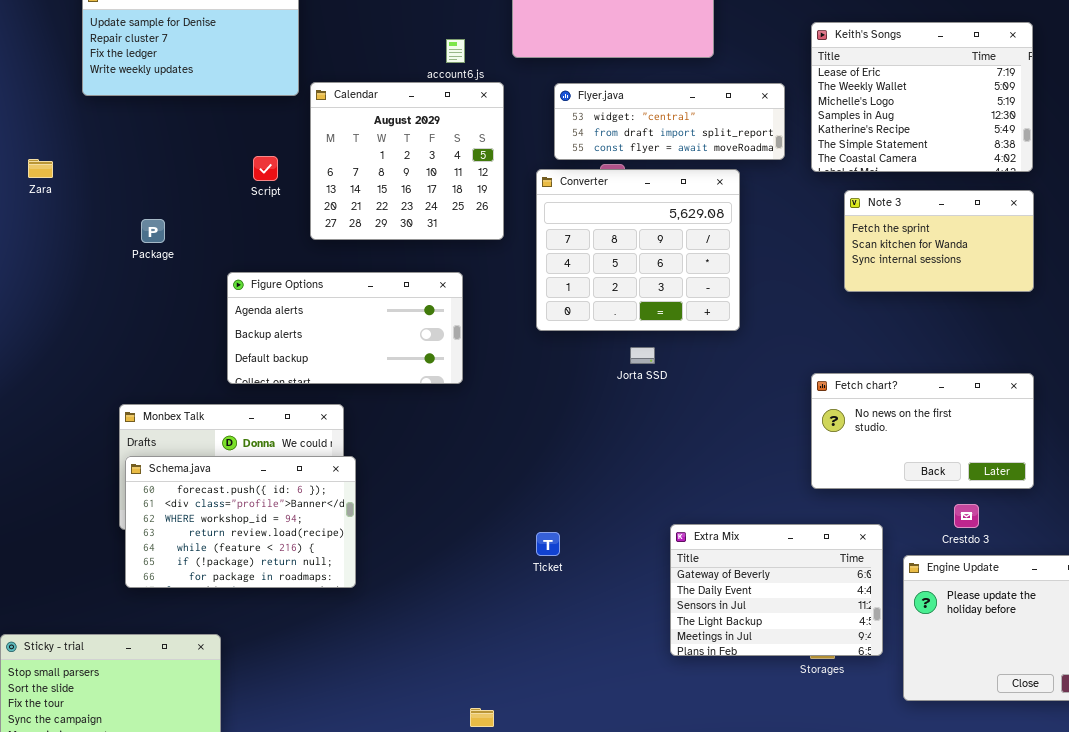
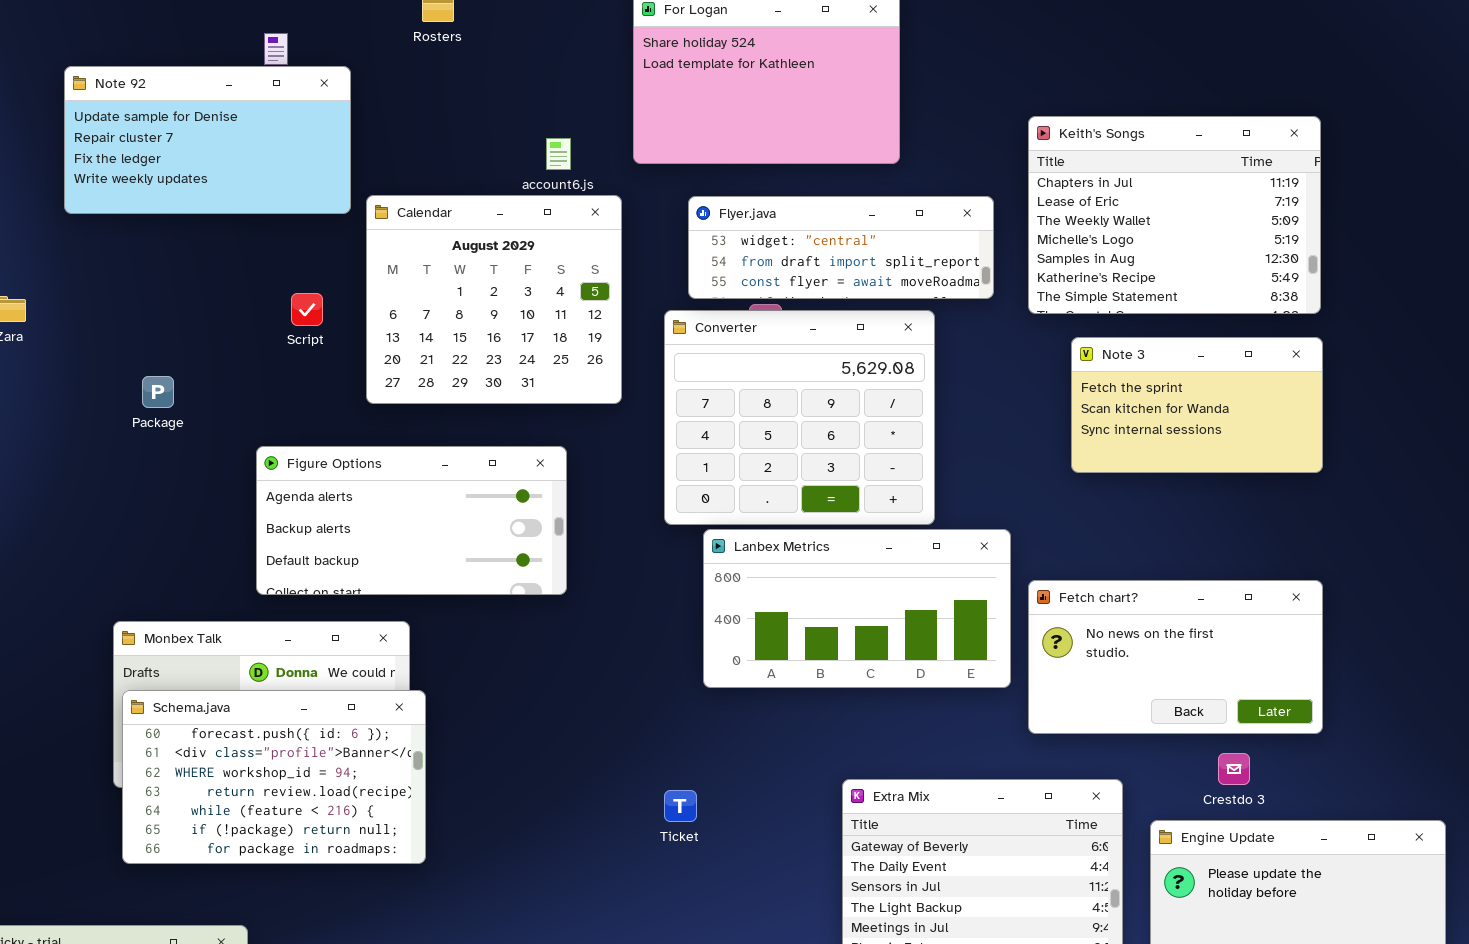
Keith's Songs: [811,22,1033,172] -> [1028,116,1321,314], scrolled up 1 row
Lanbex Metrics: none -> [703,529,1011,688], opened

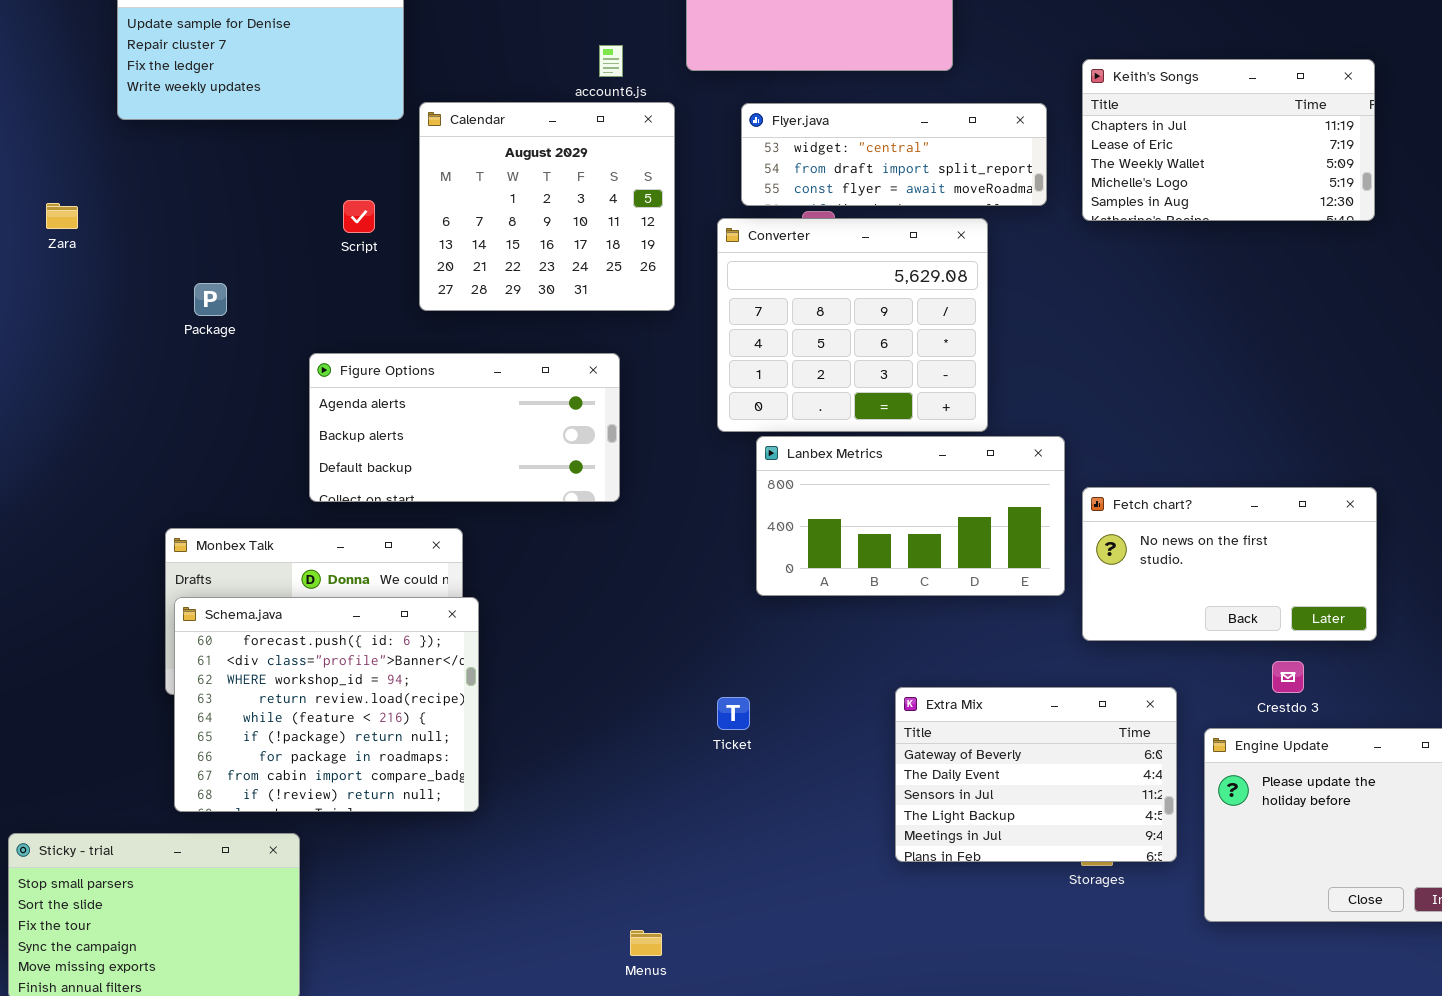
Keith's Songs: [1028,116,1321,314] -> [1082,59,1375,221], resized
Note 3: [1071,337,1323,473] -> none, closed
Schema.java: [122,690,426,864] -> [174,597,479,812], resized

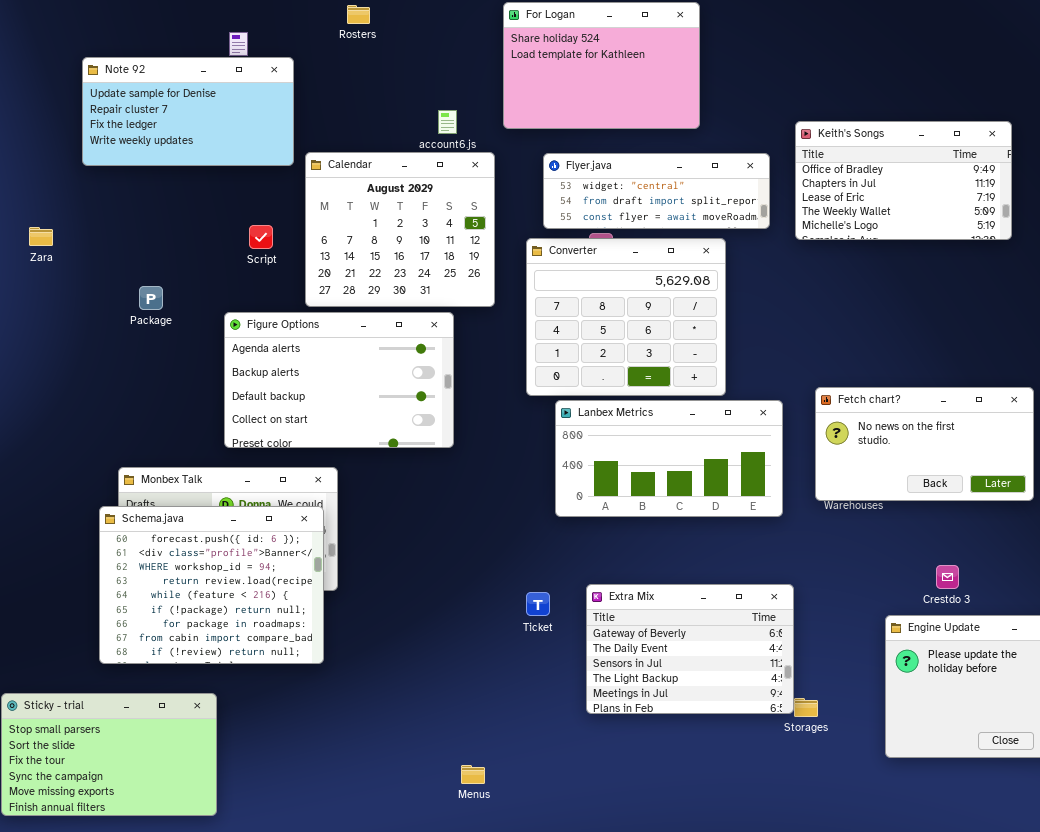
Keith's Songs: [1082,59,1375,221] -> [795,121,1012,240], scrolled up 1 row
Figure Options: [309,353,620,502] -> [224,312,454,448], resized
Fetch chart?: [1082,487,1377,641] -> [815,387,1034,501], moved
Schema.java: [174,597,479,812] -> [99,506,324,664], moved
Extra Mix: [895,687,1177,862] -> [586,584,794,714], moved

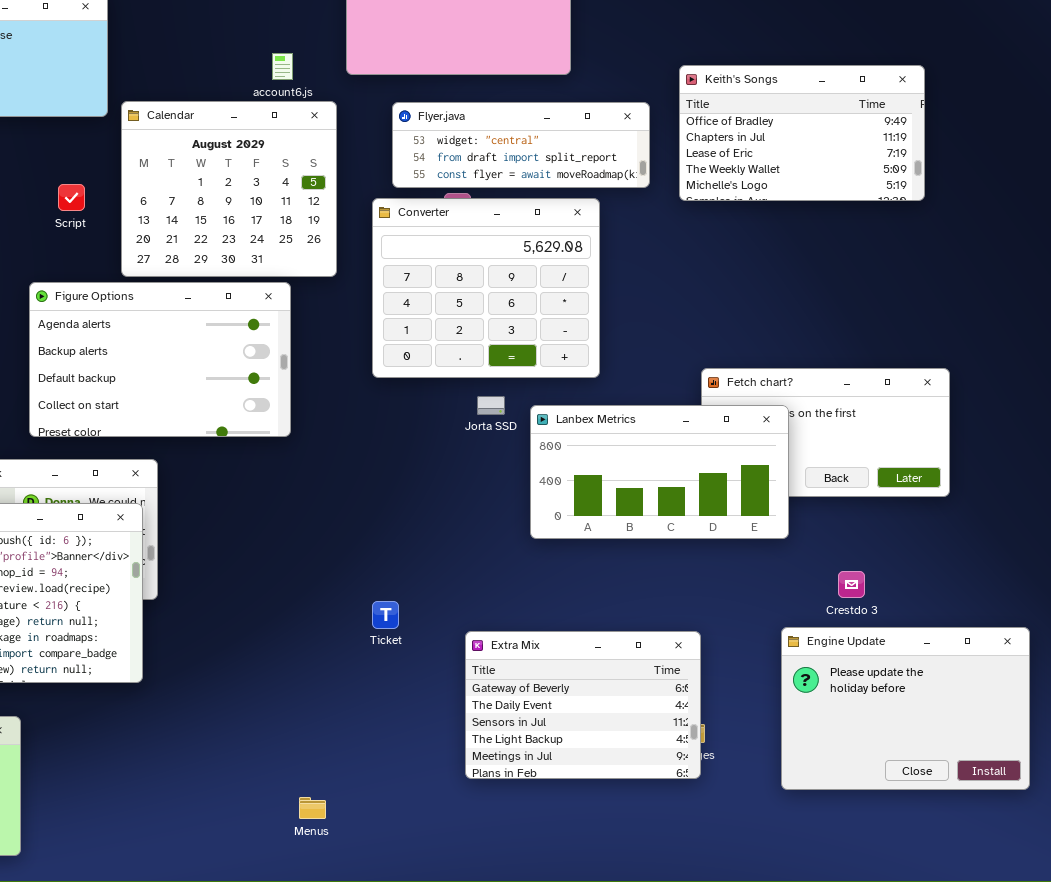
Lanbex Metrics: [555,400,783,517] -> [530,405,789,539], moved
Extra Mix: [586,584,794,714] -> [465,631,701,779], moved

